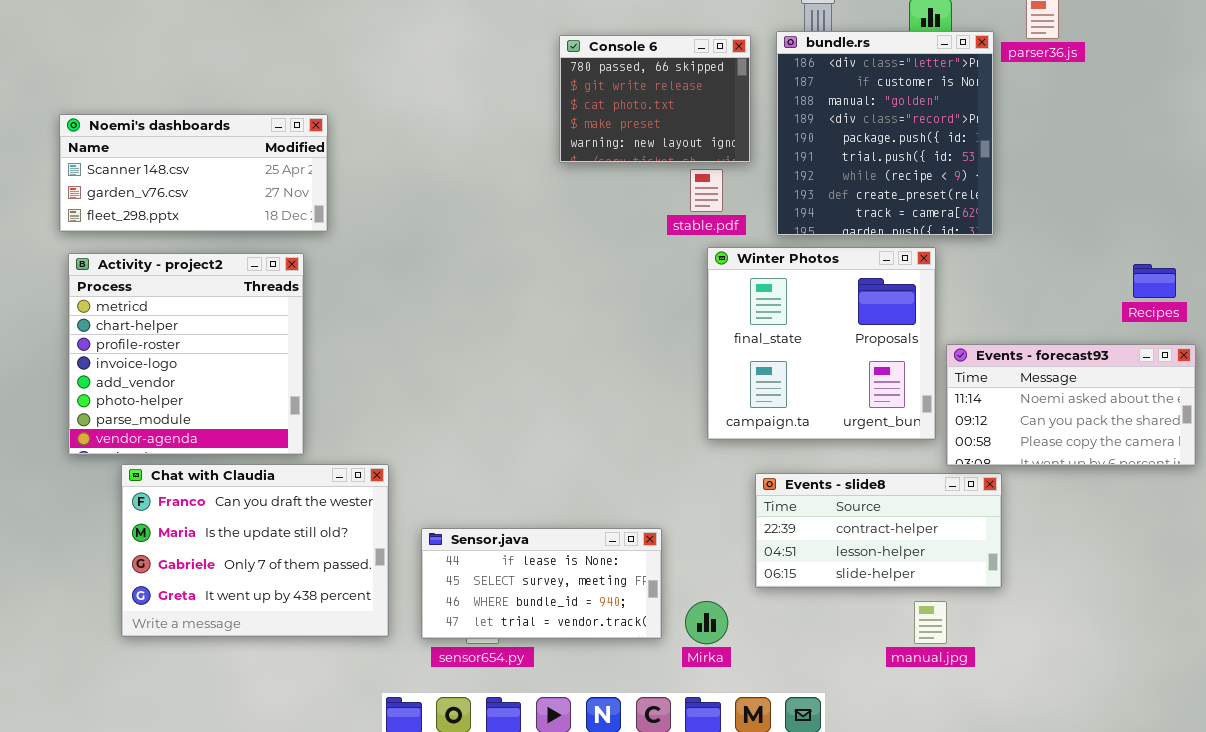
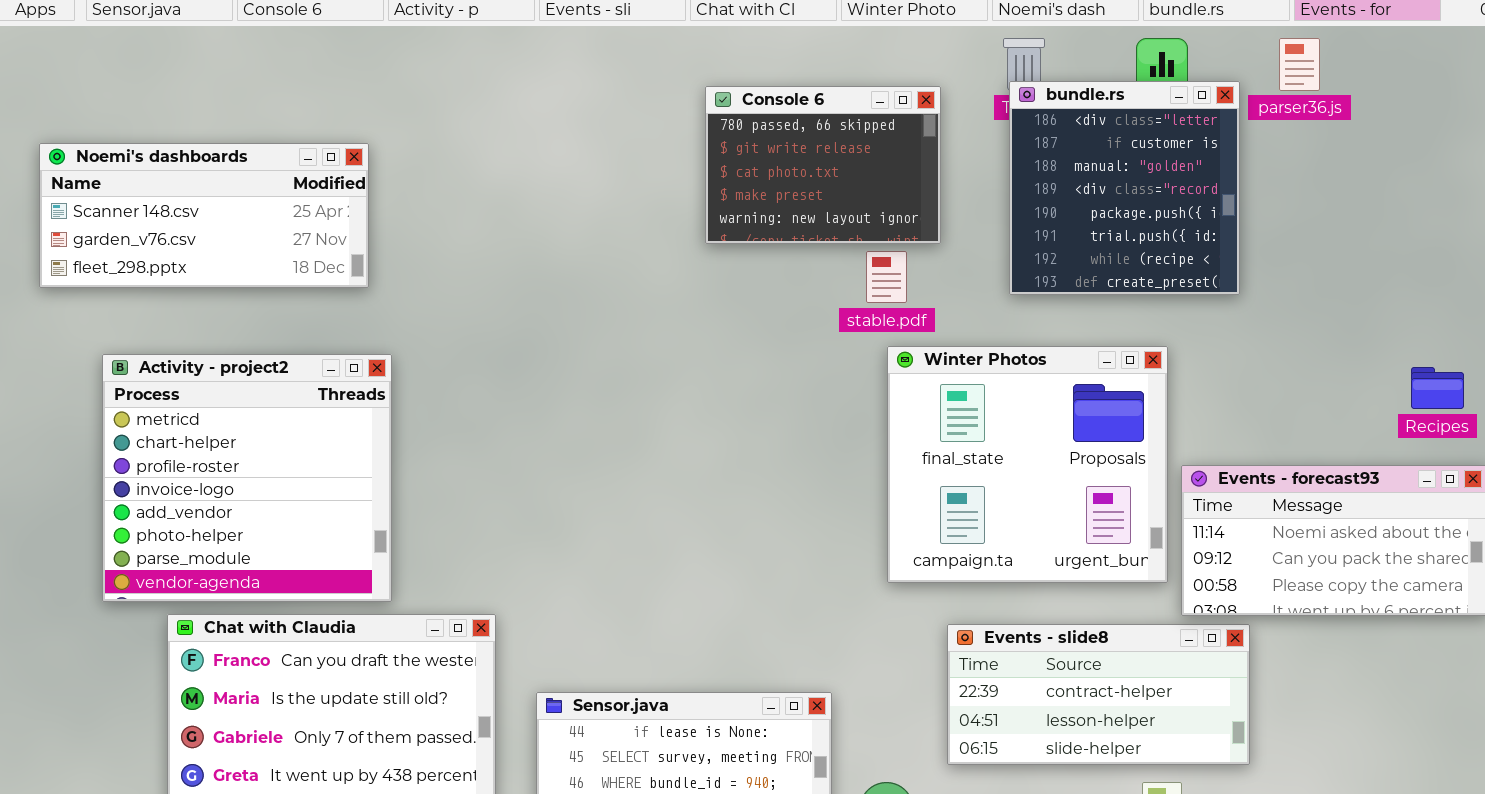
bundle.rs: [776,31,994,236] -> [1009,81,1240,295], resized
Noemi's dashboards: [59,114,328,232] -> [39,143,369,288], moved

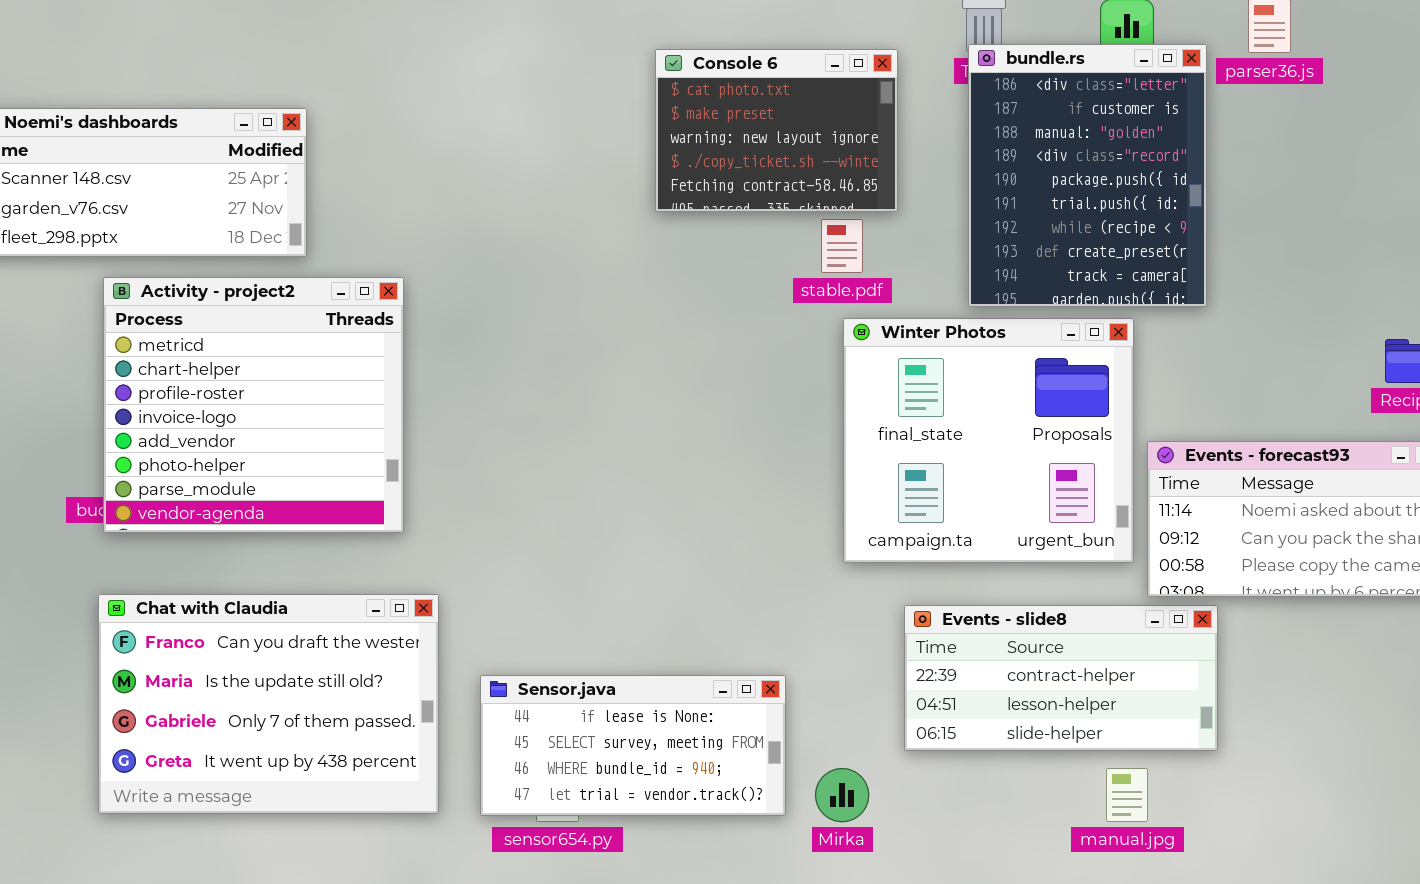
bundle.rs: [1009,81,1240,295] -> [968,44,1207,307], resized
Console 6: [705,86,941,244] -> [655,49,898,212], scrolled down 2 rows
Activity - project2: [102,354,392,602] -> [103,277,404,533], moved

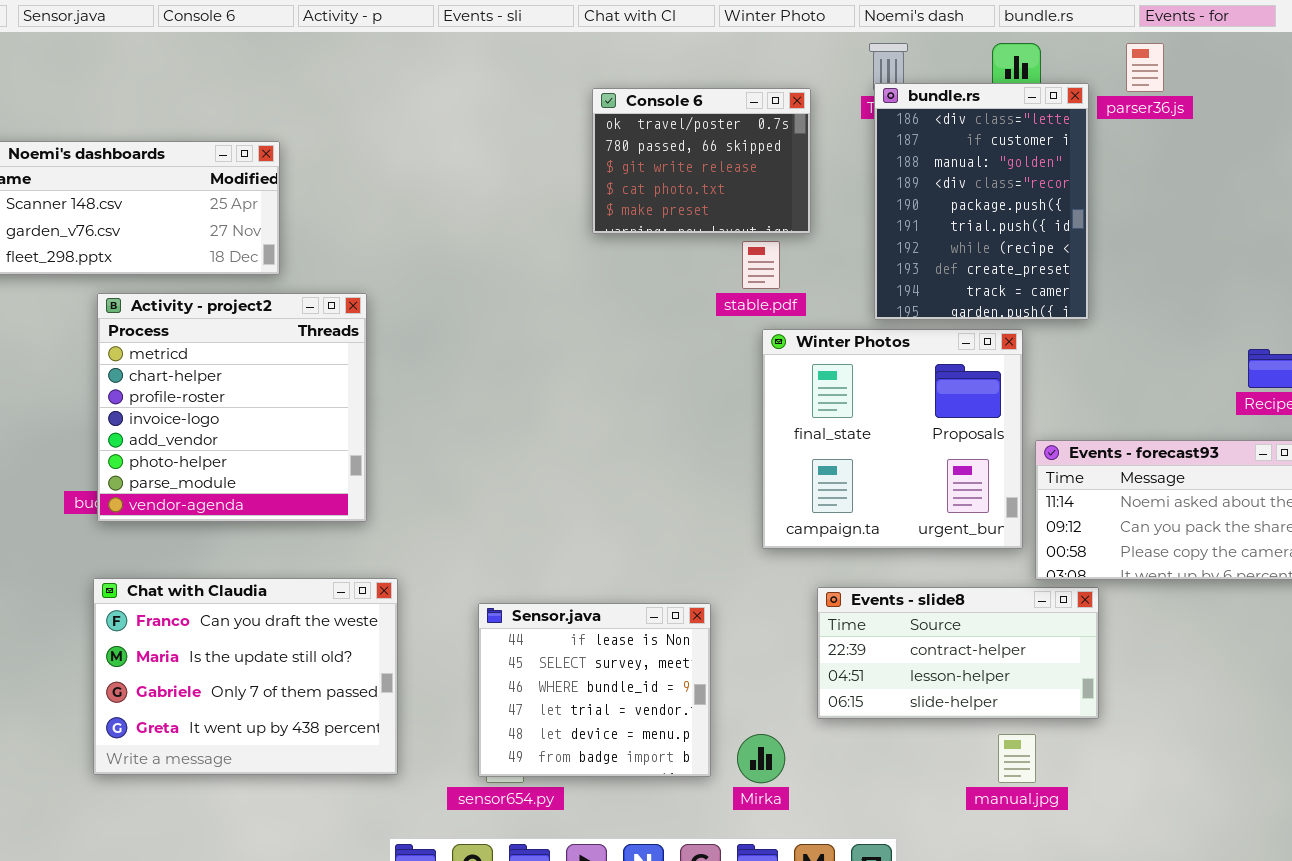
Console 6: [655,49,898,212] -> [592,88,811,234], scrolled up 3 rows
Sensor.java: [480,675,786,816] -> [478,603,711,777], resized

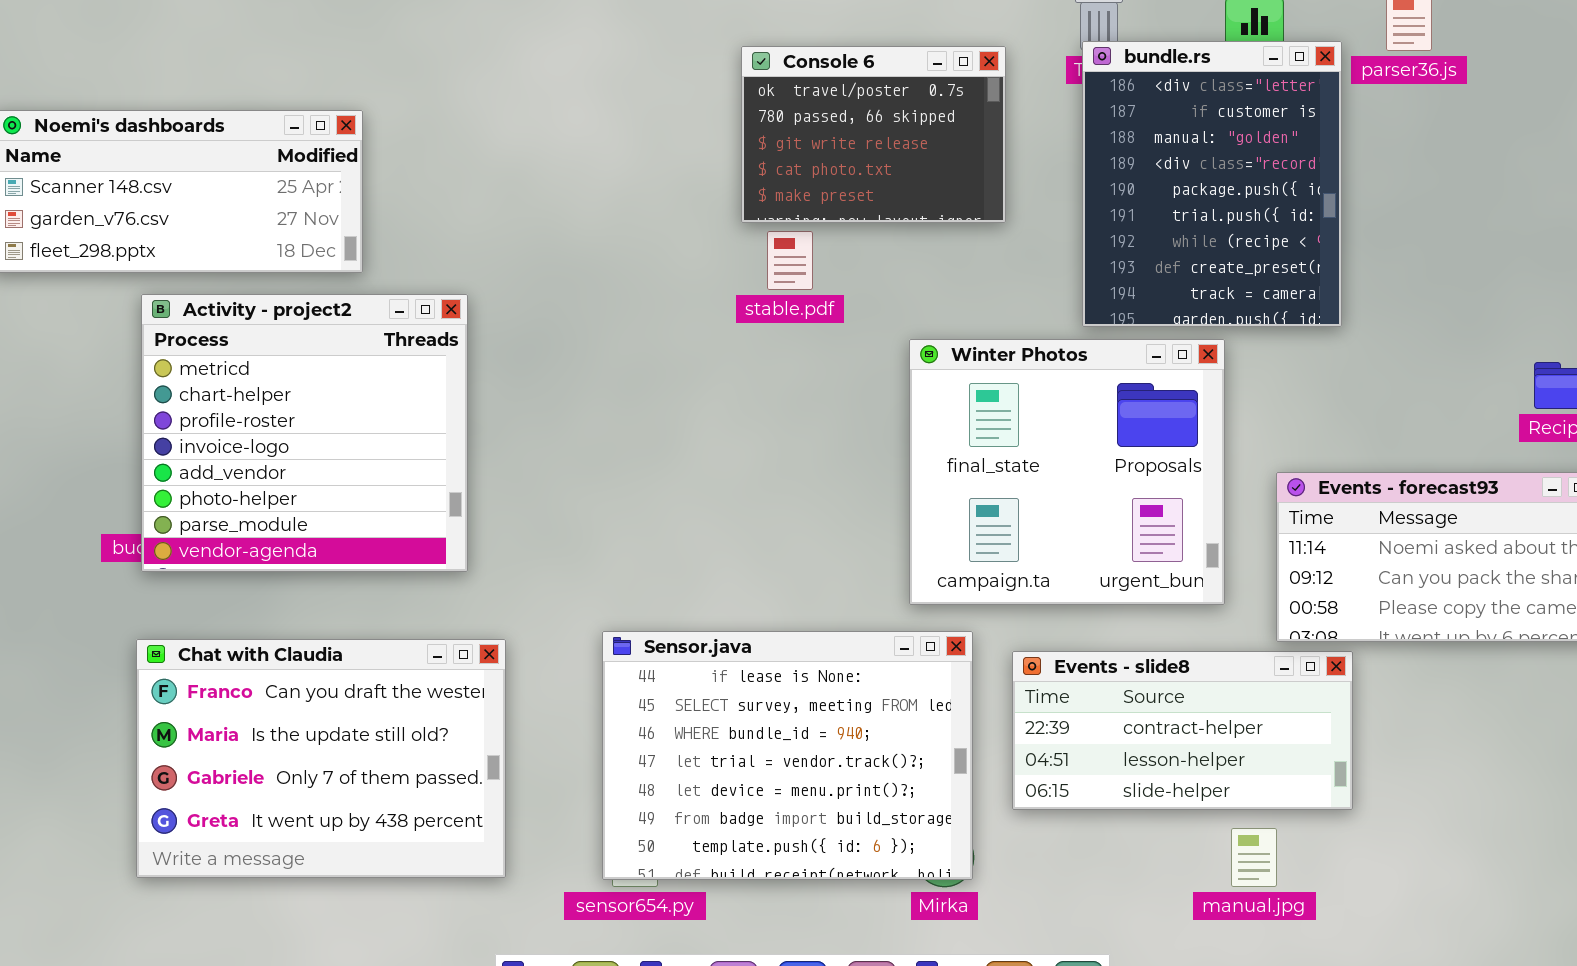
stable.pdf: [742,241,780,289] -> [767,231,813,290], moved
Winter Photos: [762,329,1023,549] -> [909,339,1225,605], moved
Sensor.java: [478,603,711,777] -> [602,631,973,880], resized

